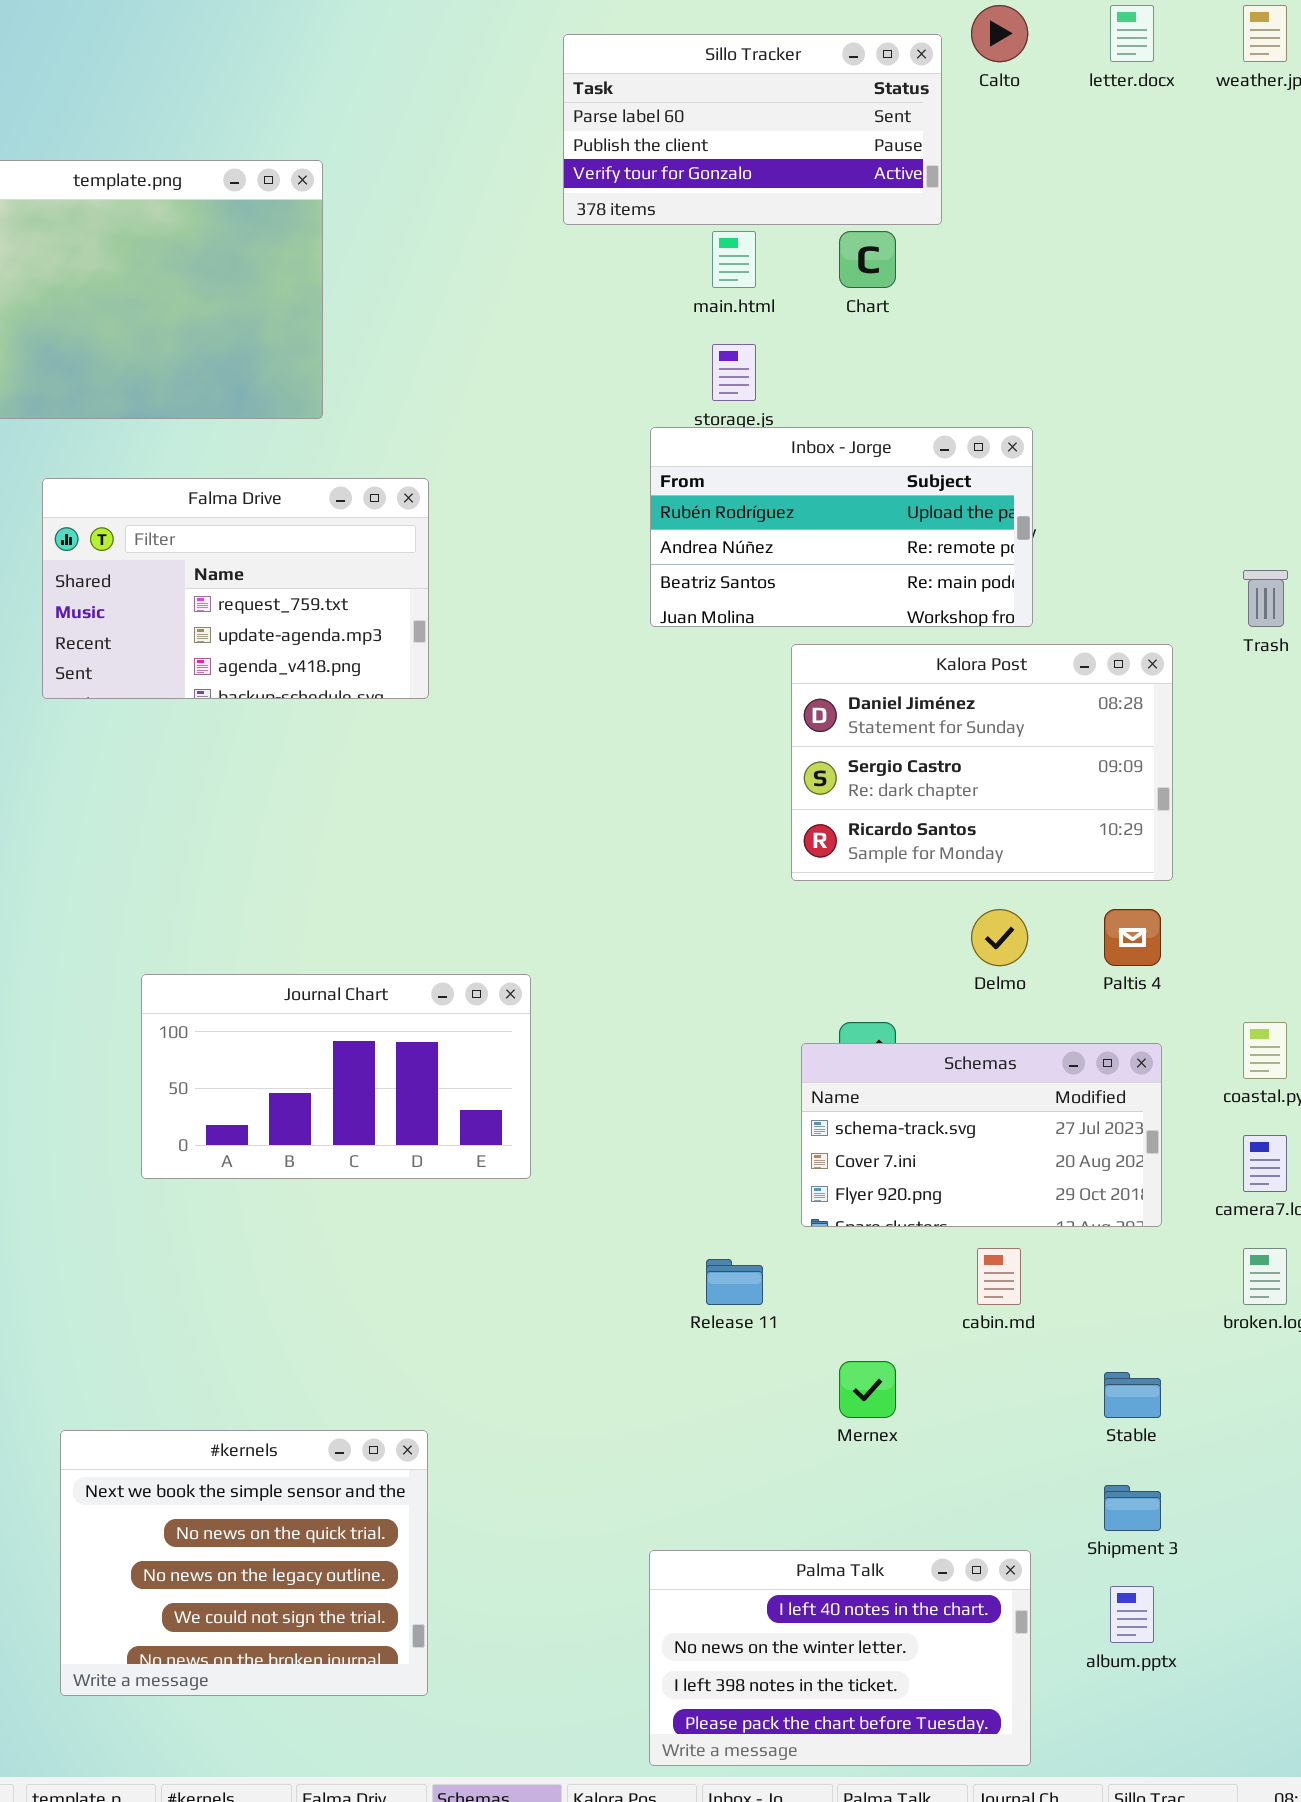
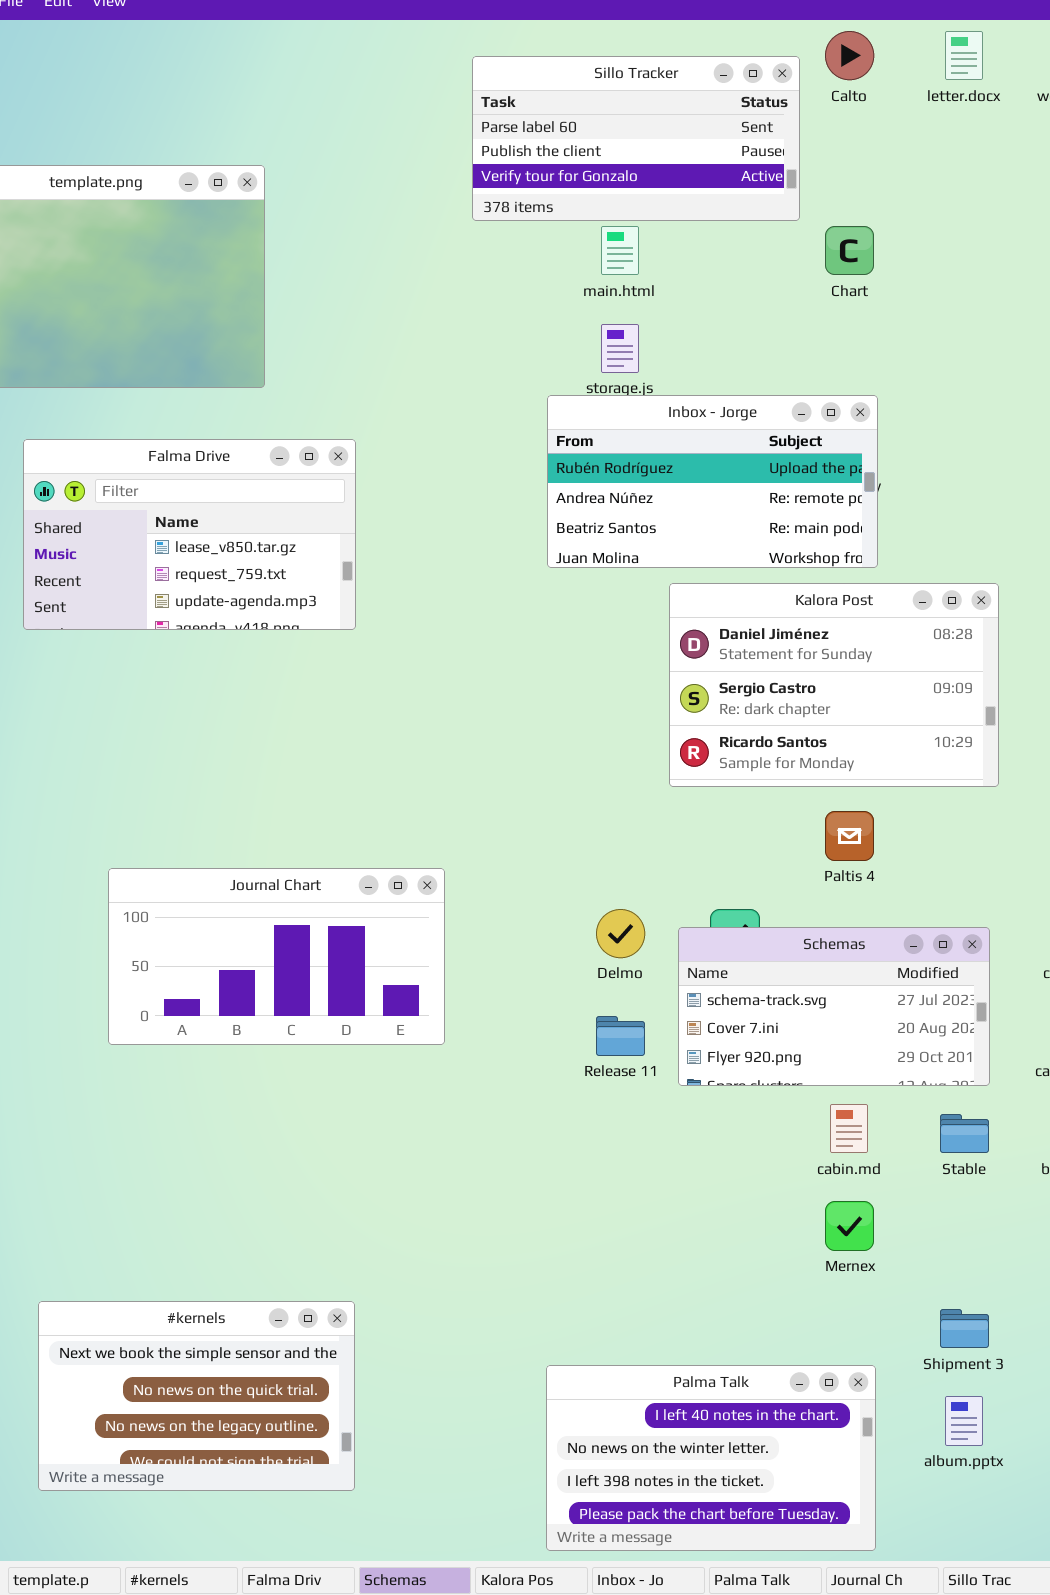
Chart: [839,231,896,288] -> [825,226,874,275], moved
Falma Drive: [42,478,429,699] -> [23,439,356,630], scrolled up 1 row
Delmo: [971,909,1028,966] -> [596,909,645,958], moved
Paltis 4: [1104,909,1161,966] -> [825,811,874,861], moved
Release 11: [706,1259,763,1305] -> [596,1016,645,1056], moved
Mernex: [839,1361,896,1418] -> [825,1201,874,1251], moved
Stable: [1104,1372,1161,1418] -> [940,1114,989,1153], moved
#kernels: [60,1430,428,1696] -> [38,1301,355,1491], resized

